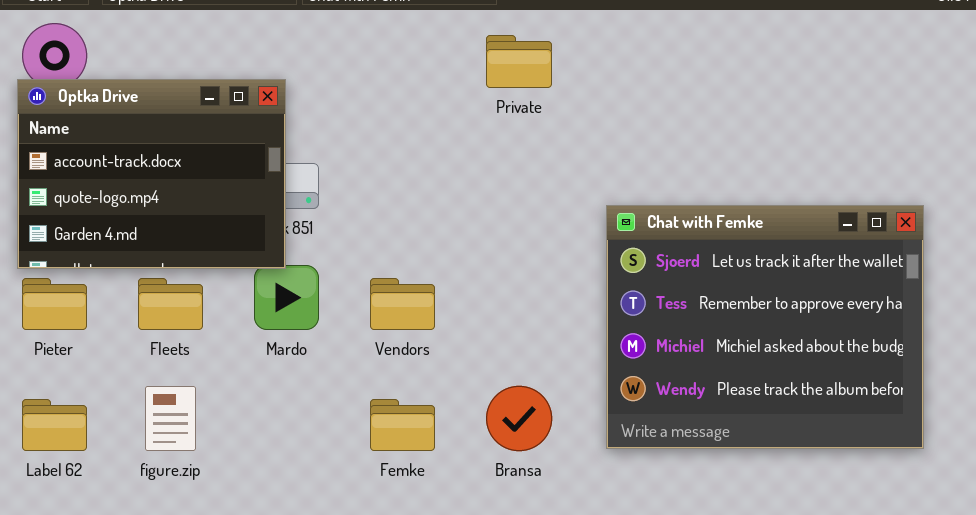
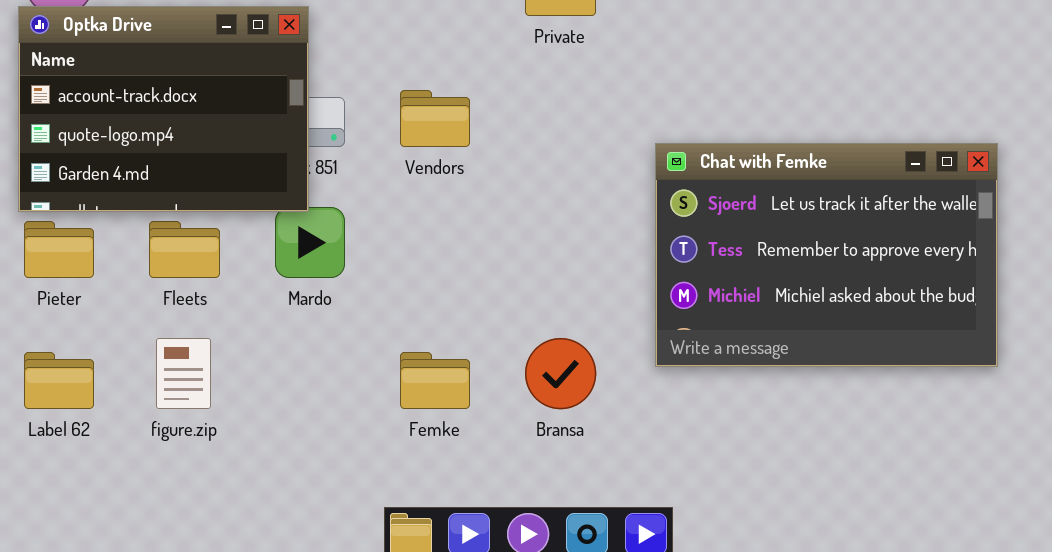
Chat with Femke: [606,205,924,449] -> [655,143,998,367], resized
Vendors: [370,278,435,330] -> [400,90,470,147], moved

